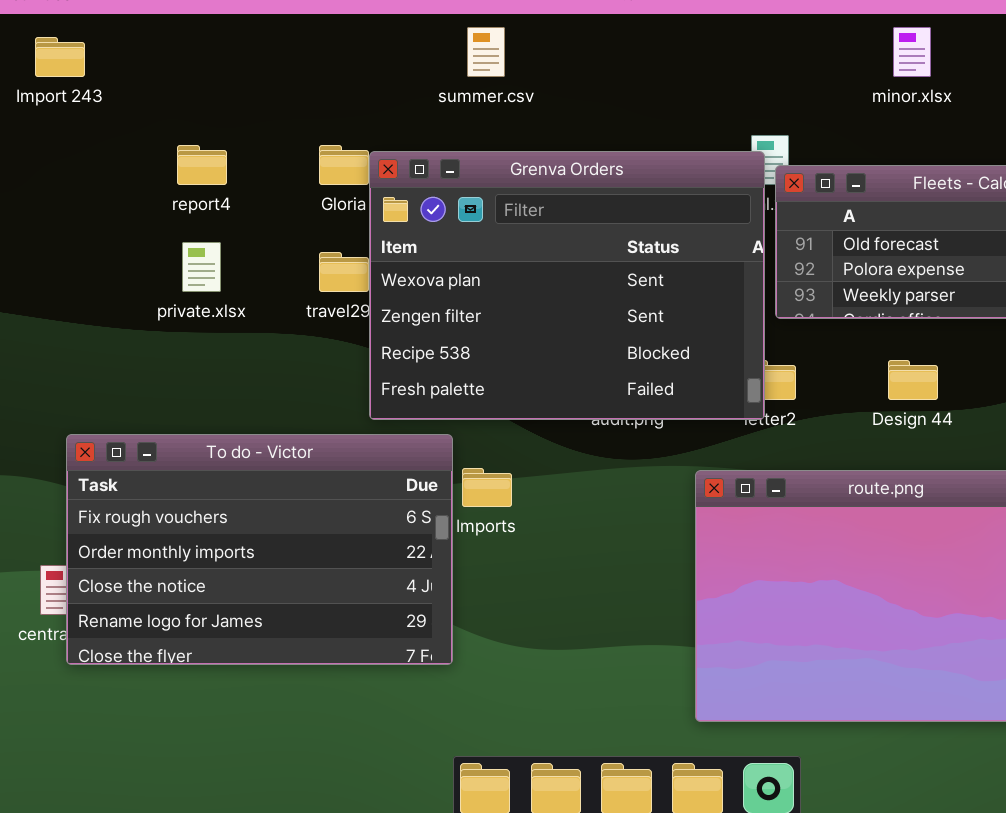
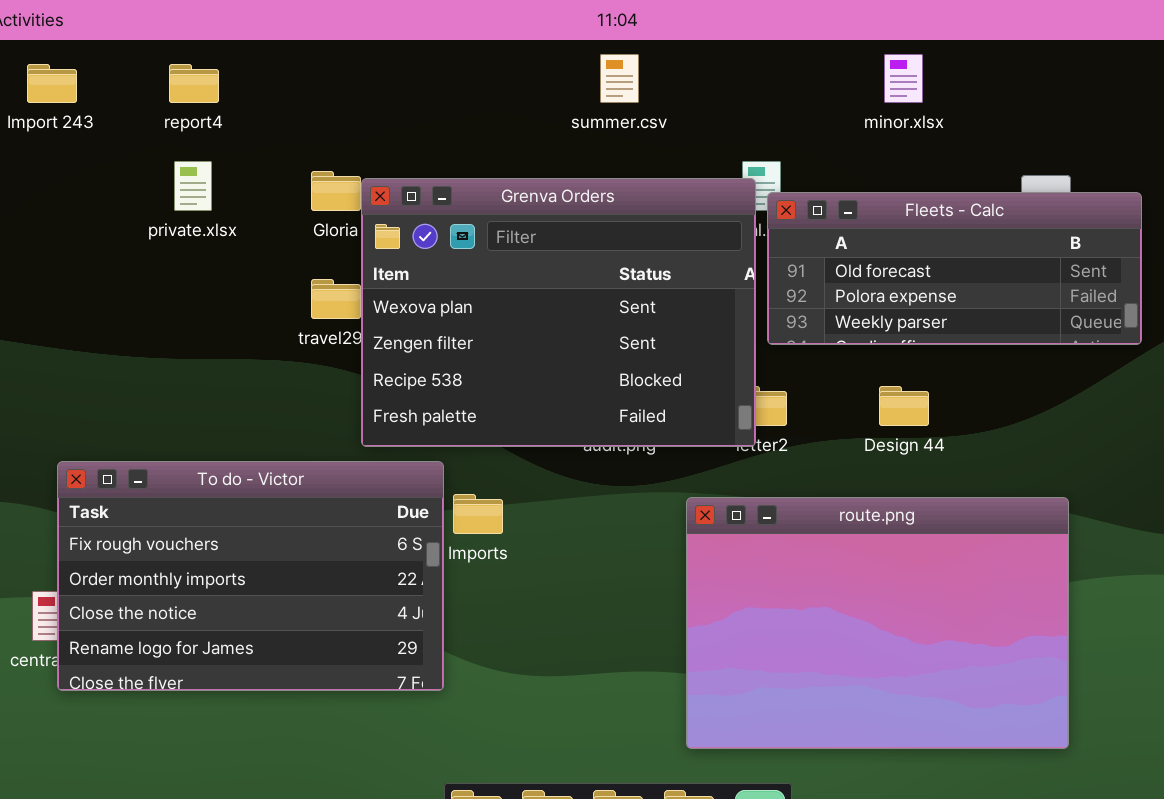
summer.csv: [467,27,505,77] -> [600,54,639,103], moved
report4: [177,145,227,185] -> [169,64,219,103], moved
private.xlsx: [182,242,221,292] -> [174,161,212,211], moved

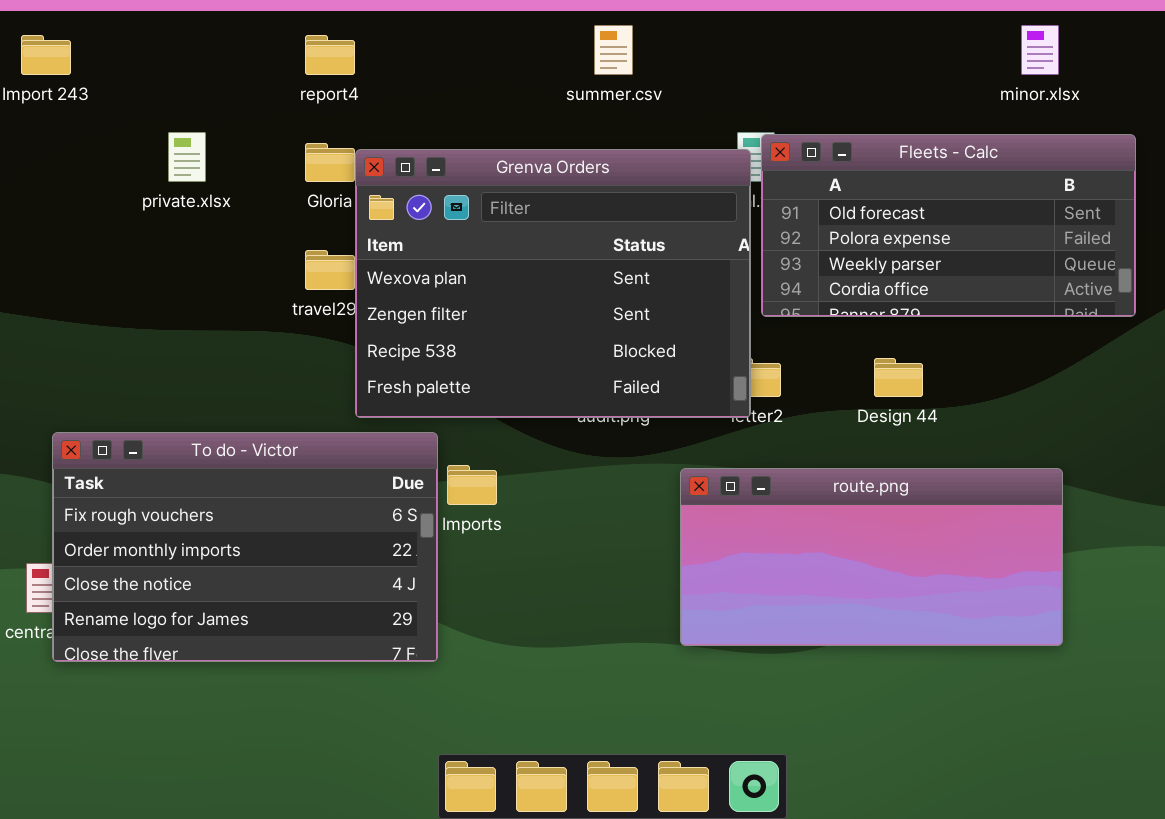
minor.xlsx: [884,54,923,103] -> [1021,25,1059,75], moved
report4: [169,64,219,103] -> [305,35,355,75], moved
Fleets - Calc: [767,192,1142,345] -> [761,134,1136,317], resized
route.png: [686,497,1069,749] -> [680,468,1063,646], resized

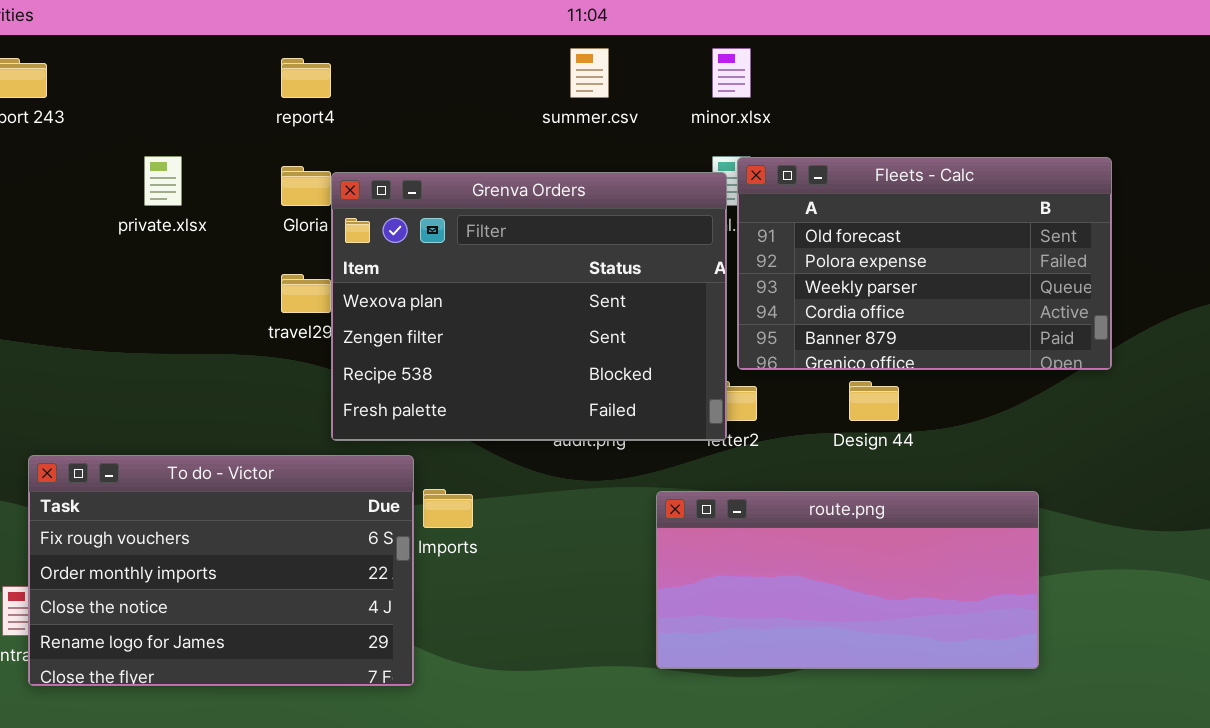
minor.xlsx: [1021,25,1059,75] -> [712,48,751,98], moved
Fleets - Calc: [761,134,1136,317] -> [737,157,1112,370], resized

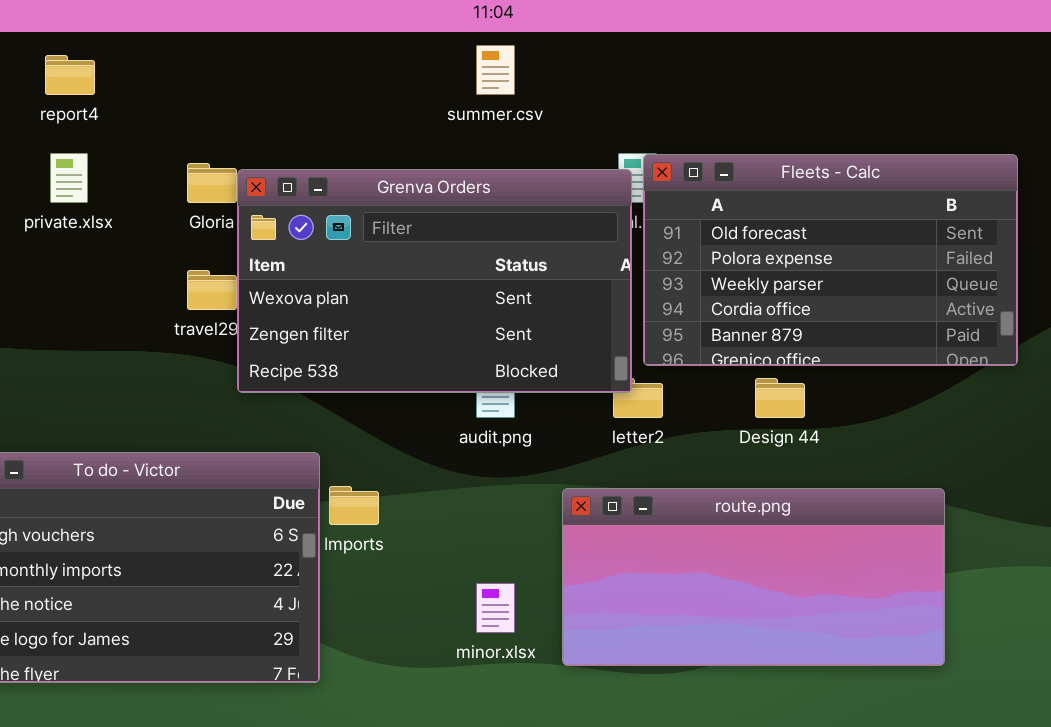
minor.xlsx: [712,48,751,98] -> [476,583,515,633], moved
report4: [281,58,331,98] -> [45,55,95,95], moved
Grenva Orders: [331,172,727,441] -> [237,169,632,393], resized

